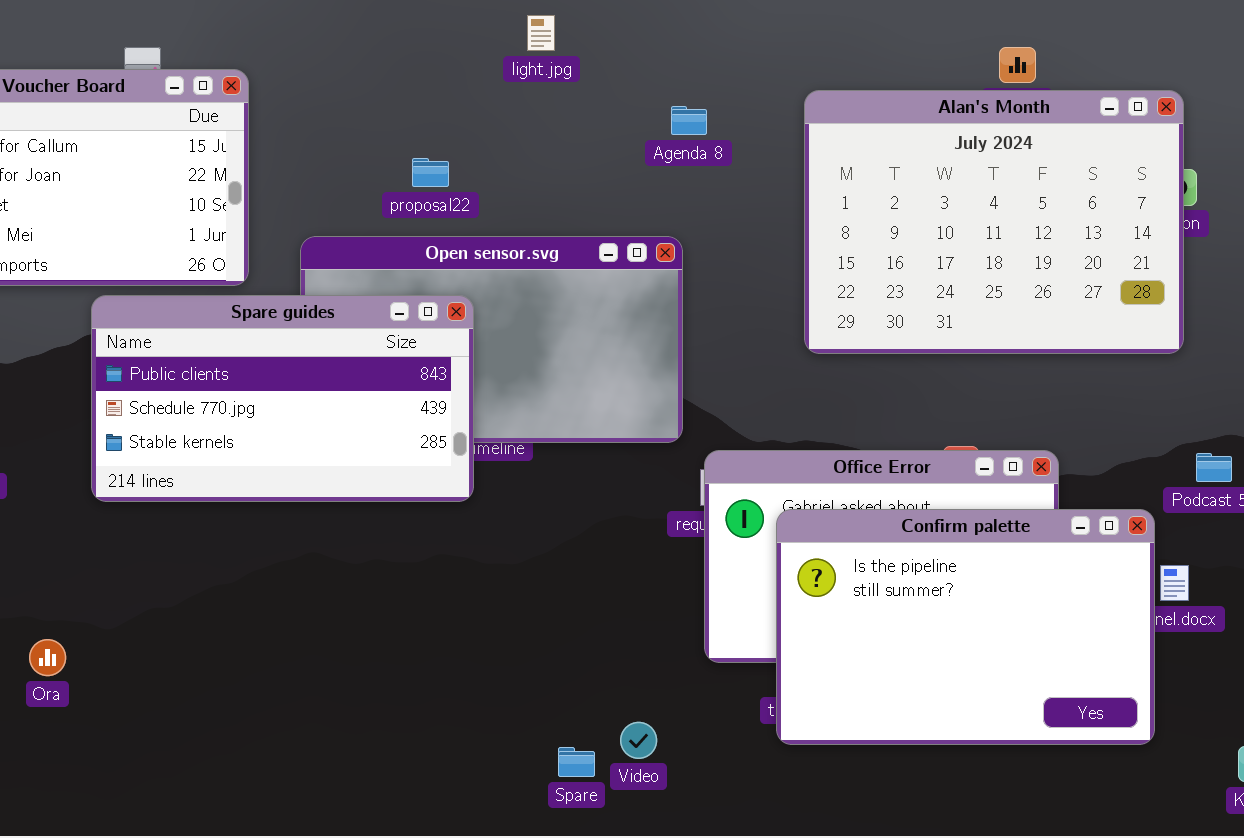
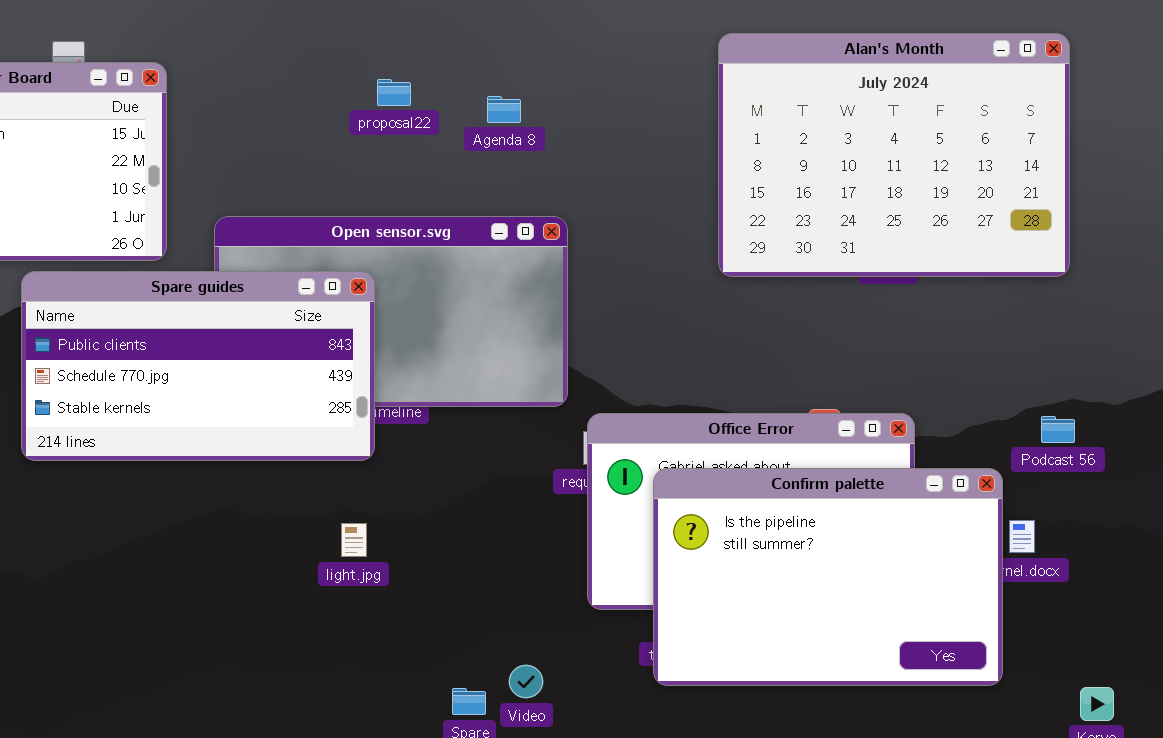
light.jpg: [527,15,555,51] -> [341,523,367,557], moved
Alan's Month: [804,90,1184,354] -> [718,33,1070,277], moved
Agenda 8: [671,106,707,135] -> [487,96,521,123], moved
proposal22: [412,158,449,187] -> [377,79,411,106], moved

